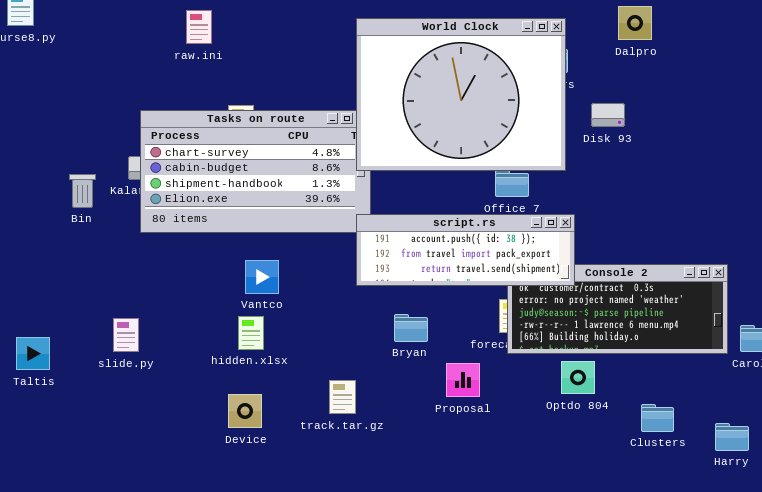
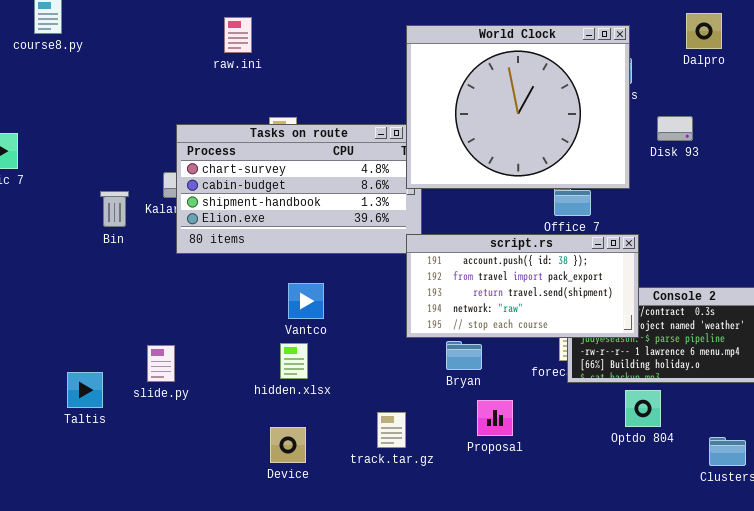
script.rs: [356,214,575,286] -> [406,234,639,338], resized
Taltis: [16,337,50,370] -> [67,372,103,408], moved
Proposal: [446,363,480,397] -> [477,400,513,436], moved

